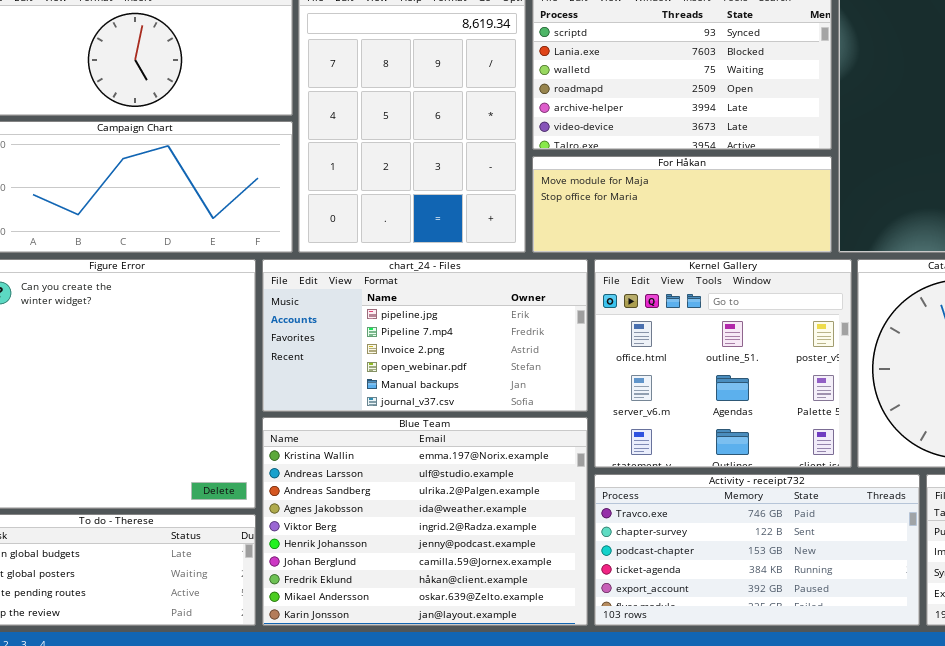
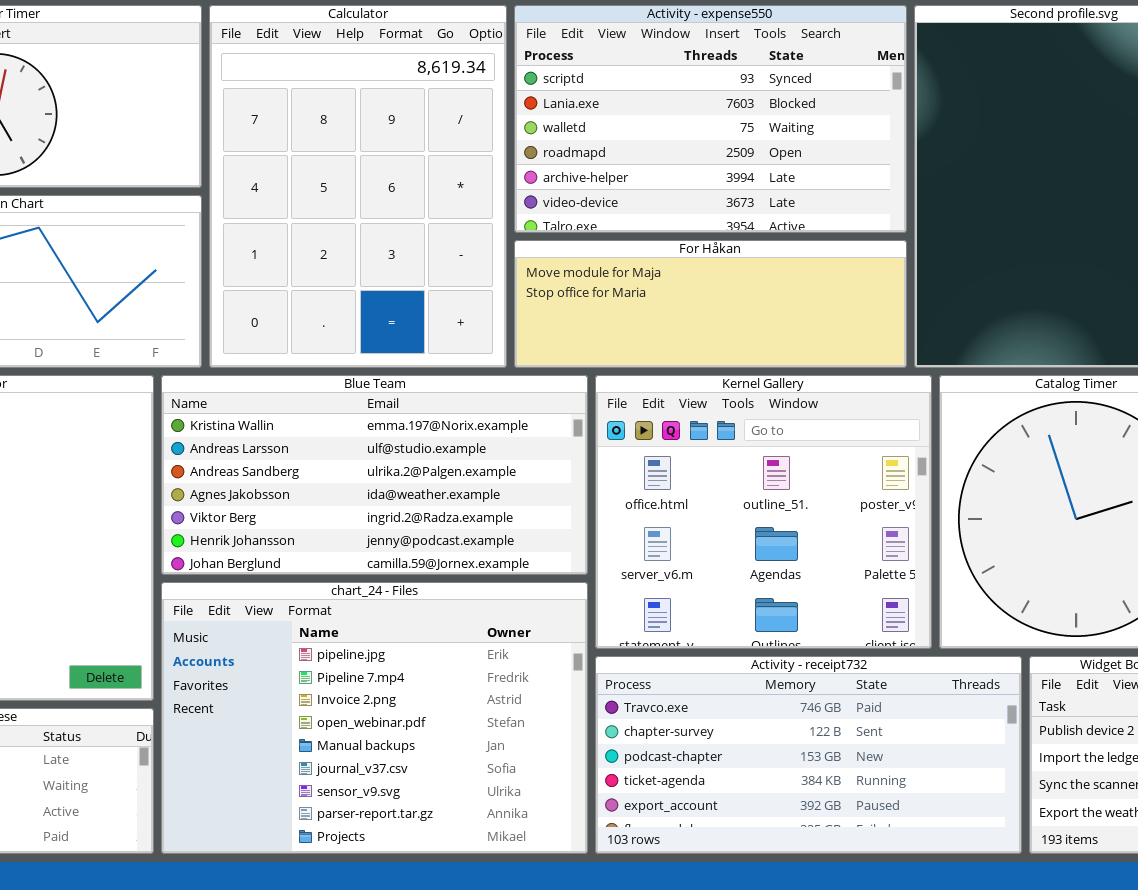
chart_24 - Files: [262,259,588,412] -> [161,582,588,854], moved, resized
Blue Team: [262,417,588,626] -> [161,375,588,575], moved, resized

